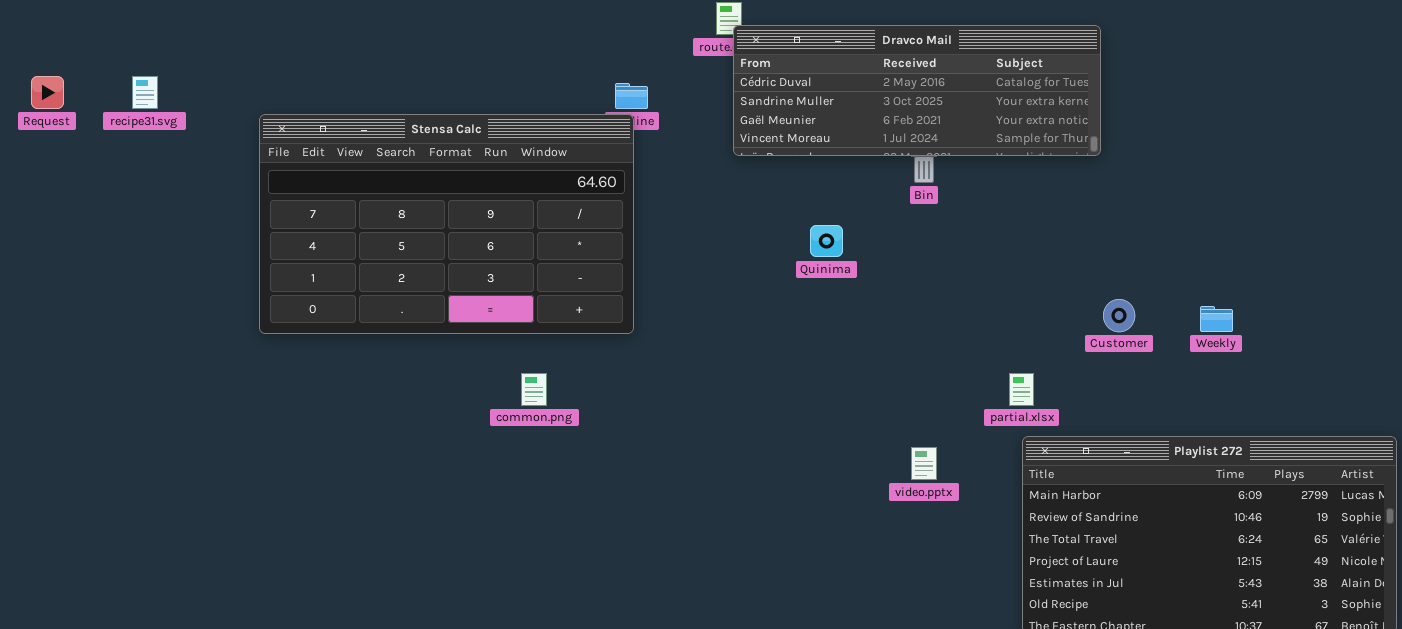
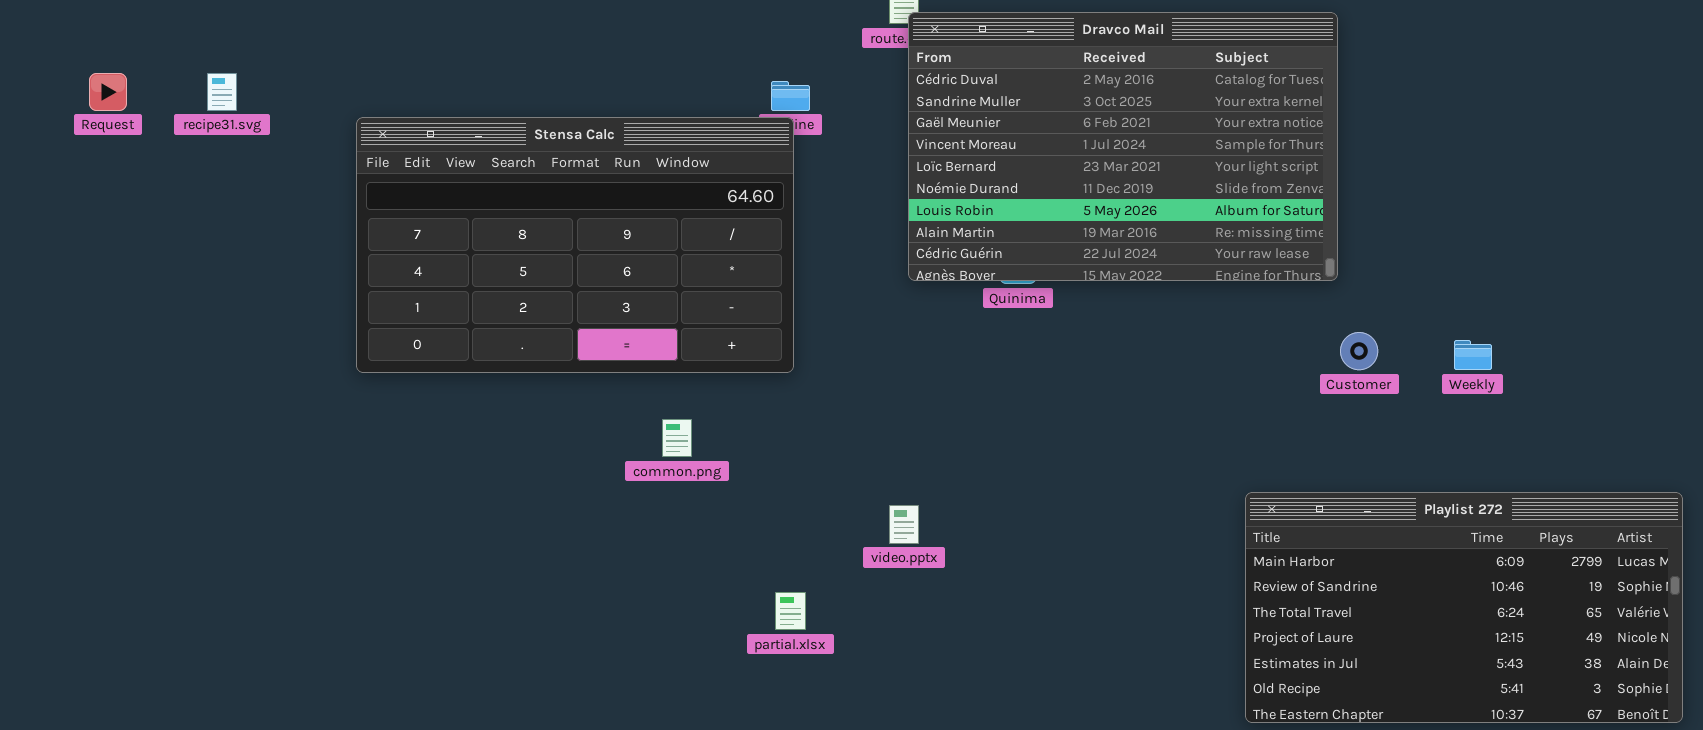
Dravco Mail: [733,25,1101,156] -> [908,12,1338,281], resized
partial.xlsx: [1009,373,1034,406] -> [775,592,806,630], moved
video.pptx: [911,447,937,480] -> [889,505,919,544], moved

